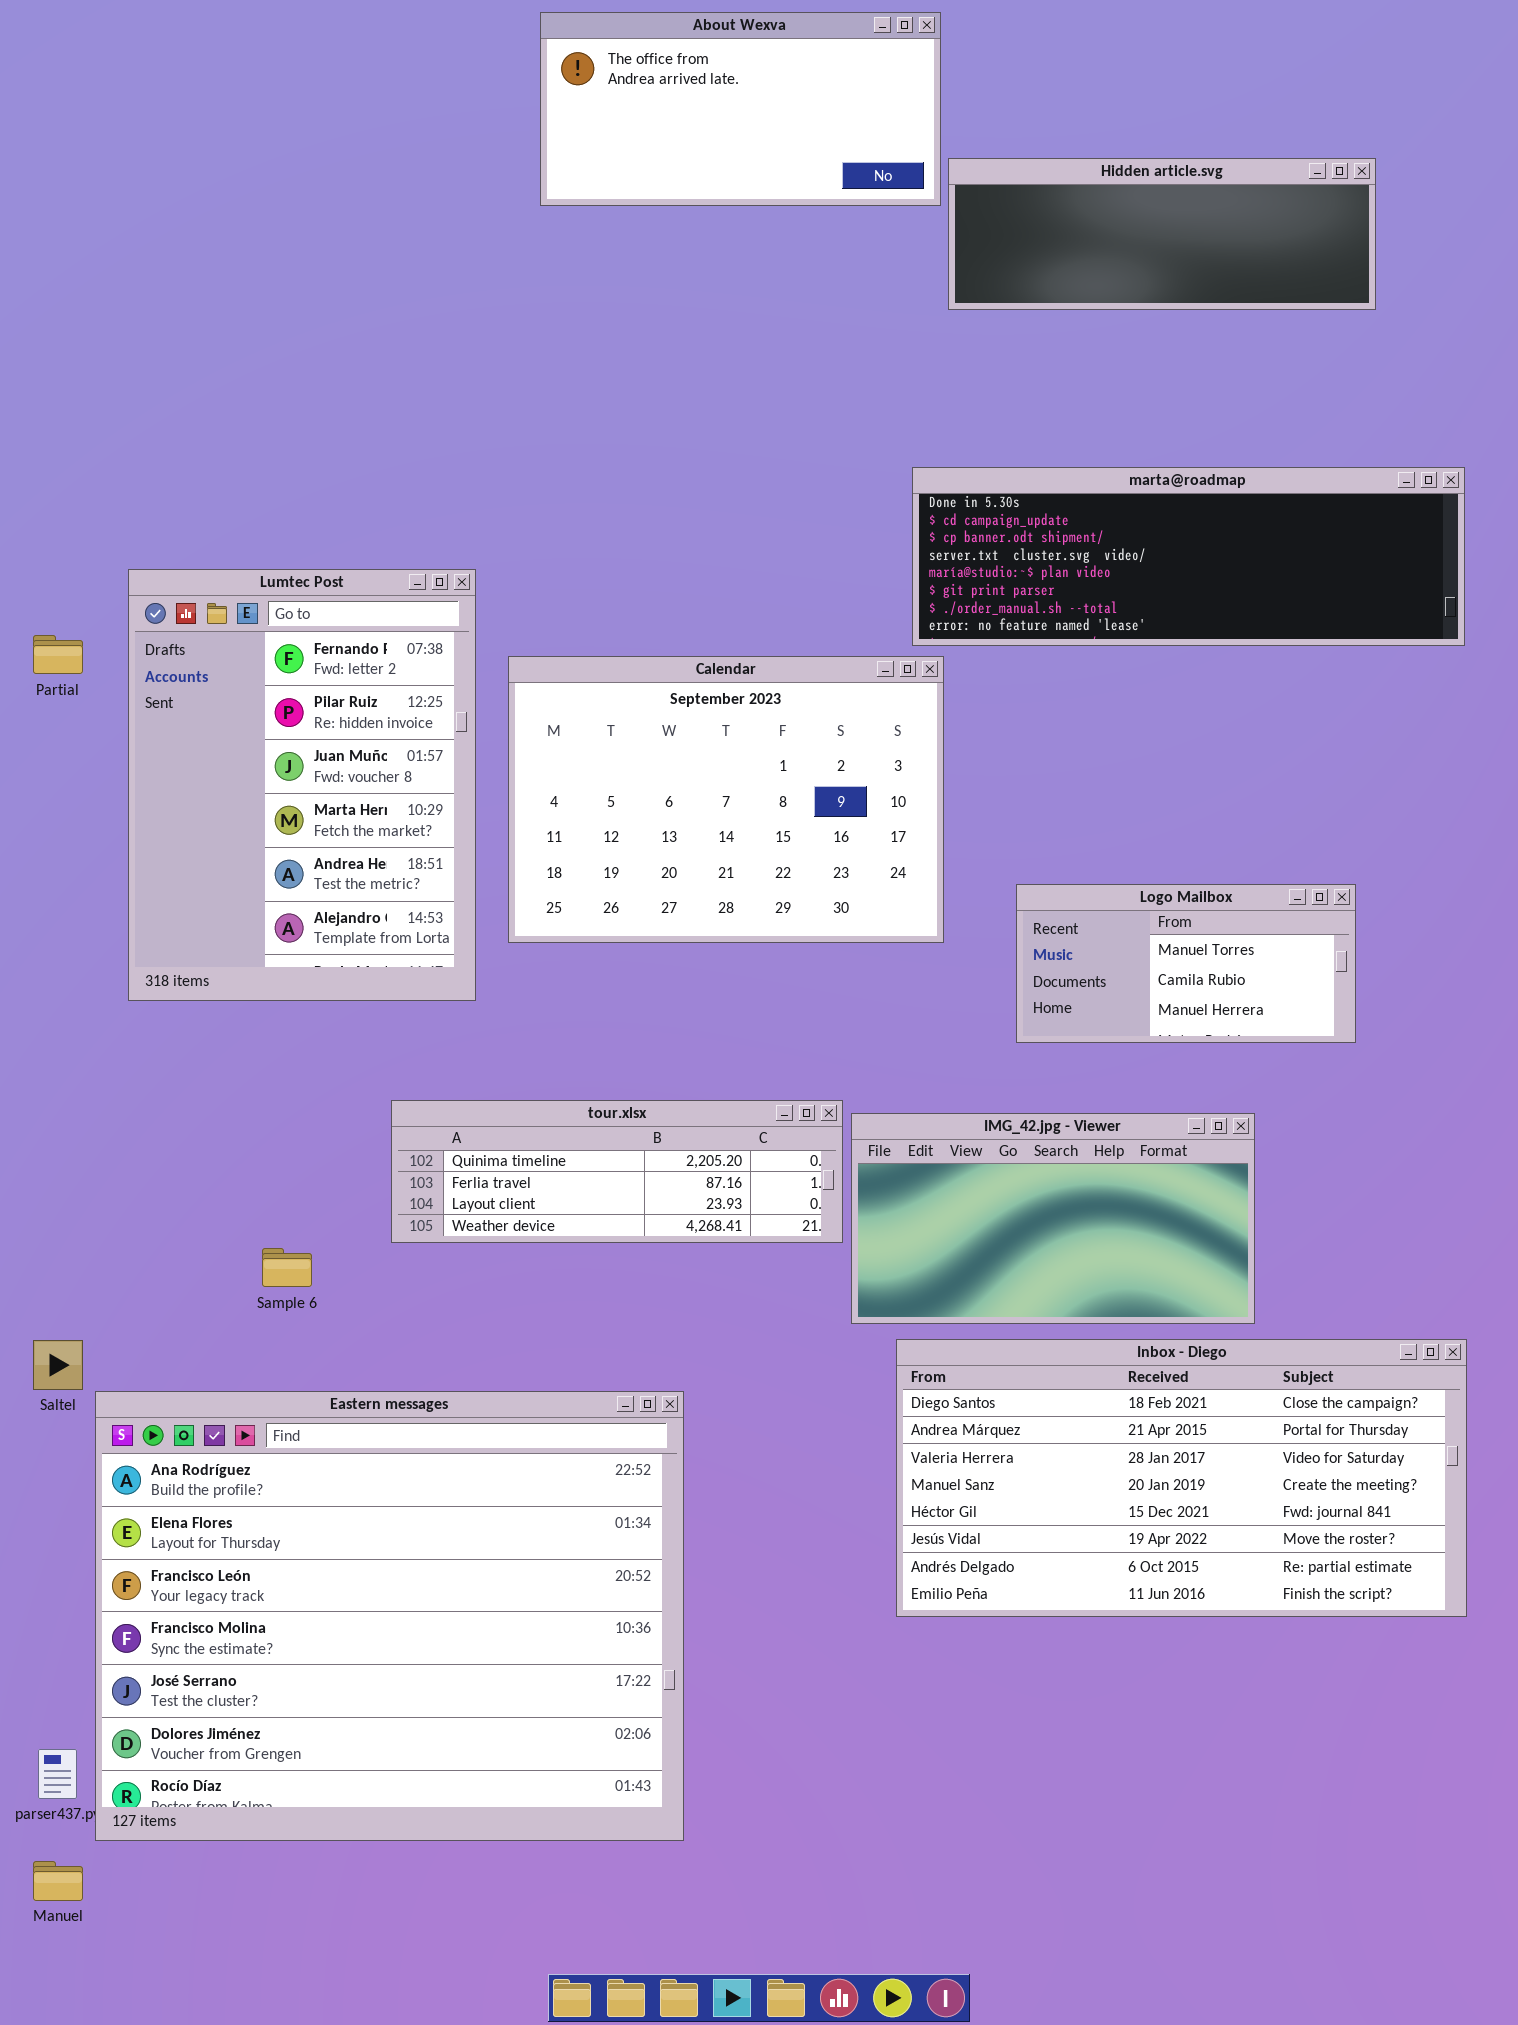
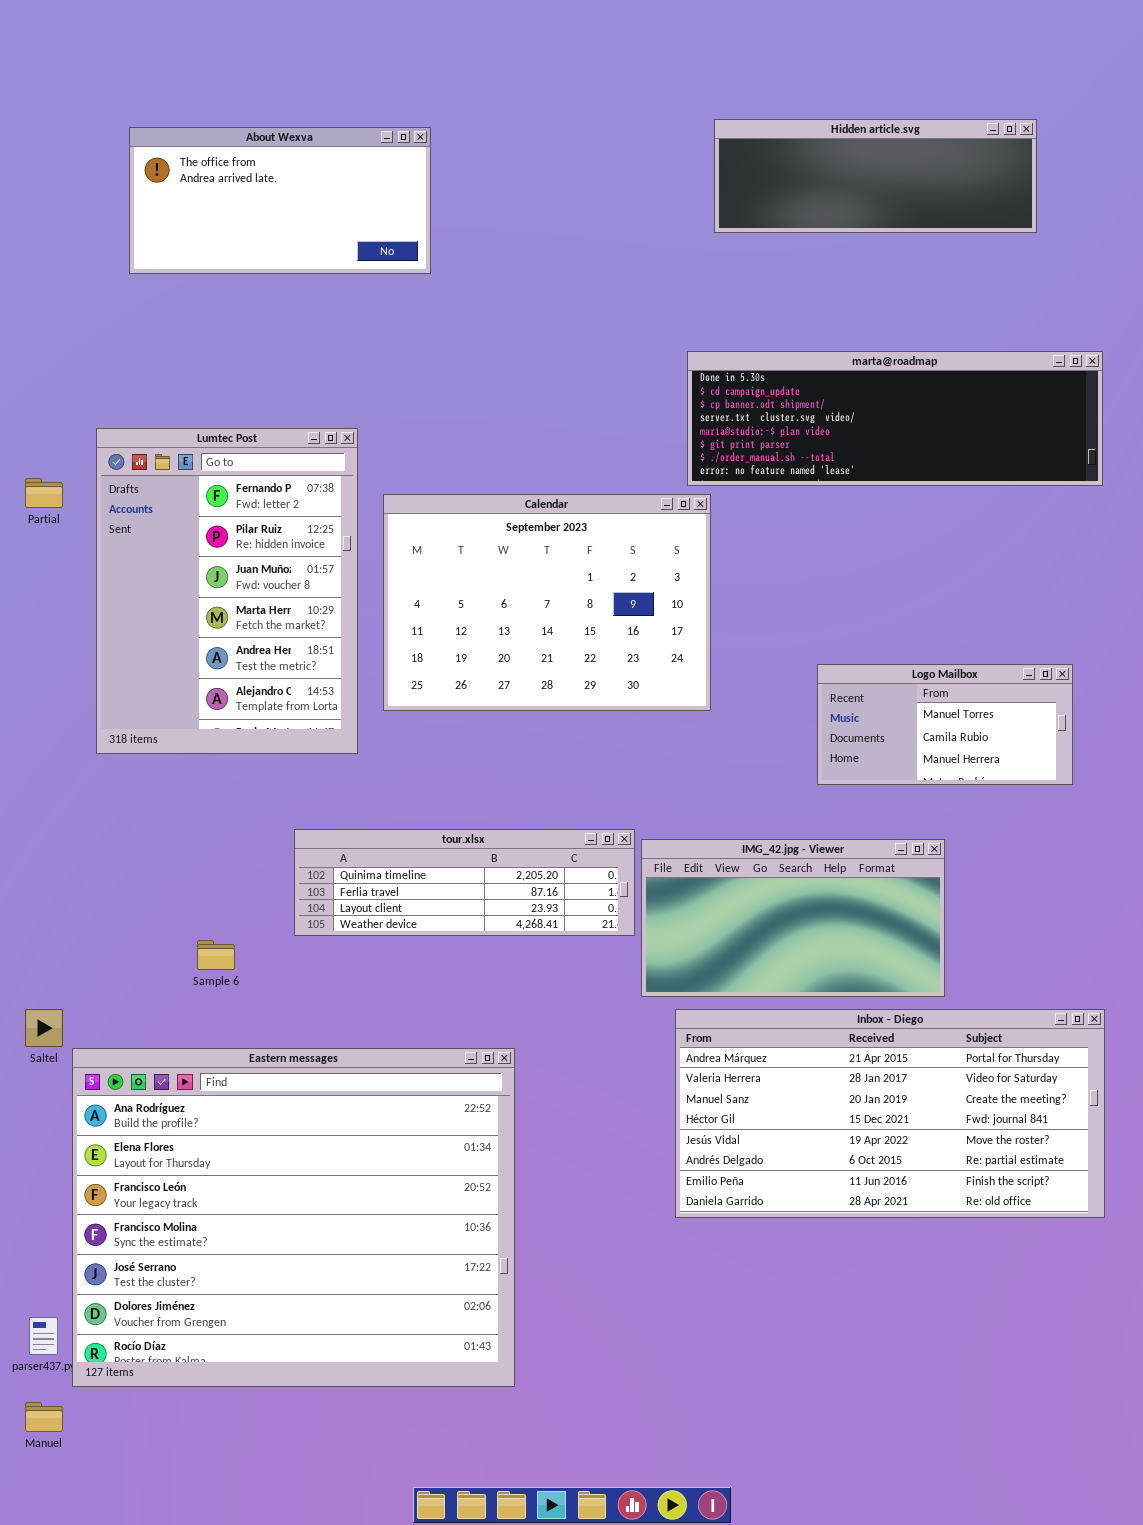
About Wexva: [540,12,941,206] -> [129,127,431,274], moved
Logo Mailbox: [1016,884,1356,1043] -> [817,664,1073,785], moved
Inbox - Diego: [896,1339,1467,1617] -> [675,1009,1105,1218], scrolled down 1 row

